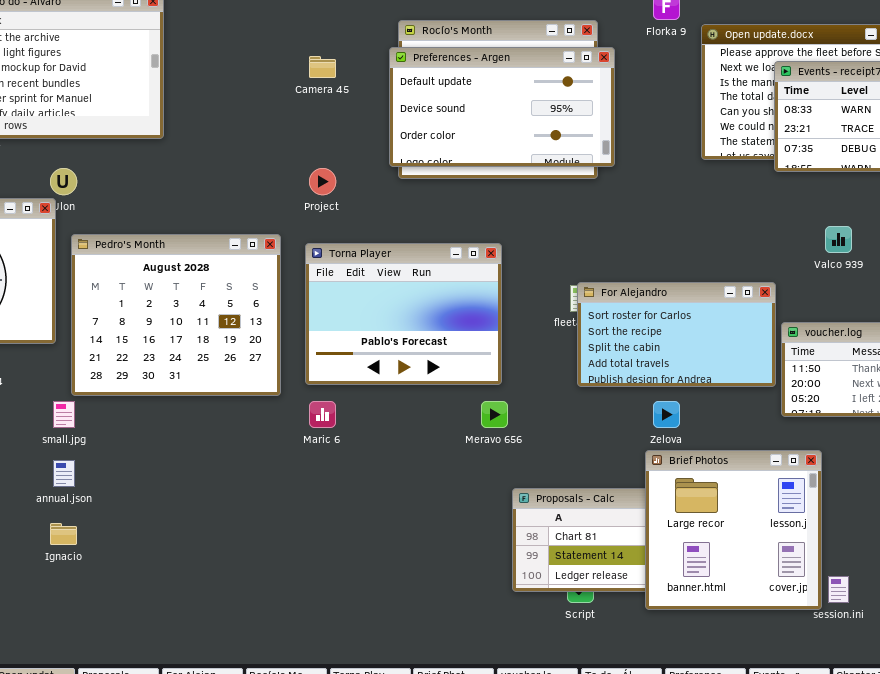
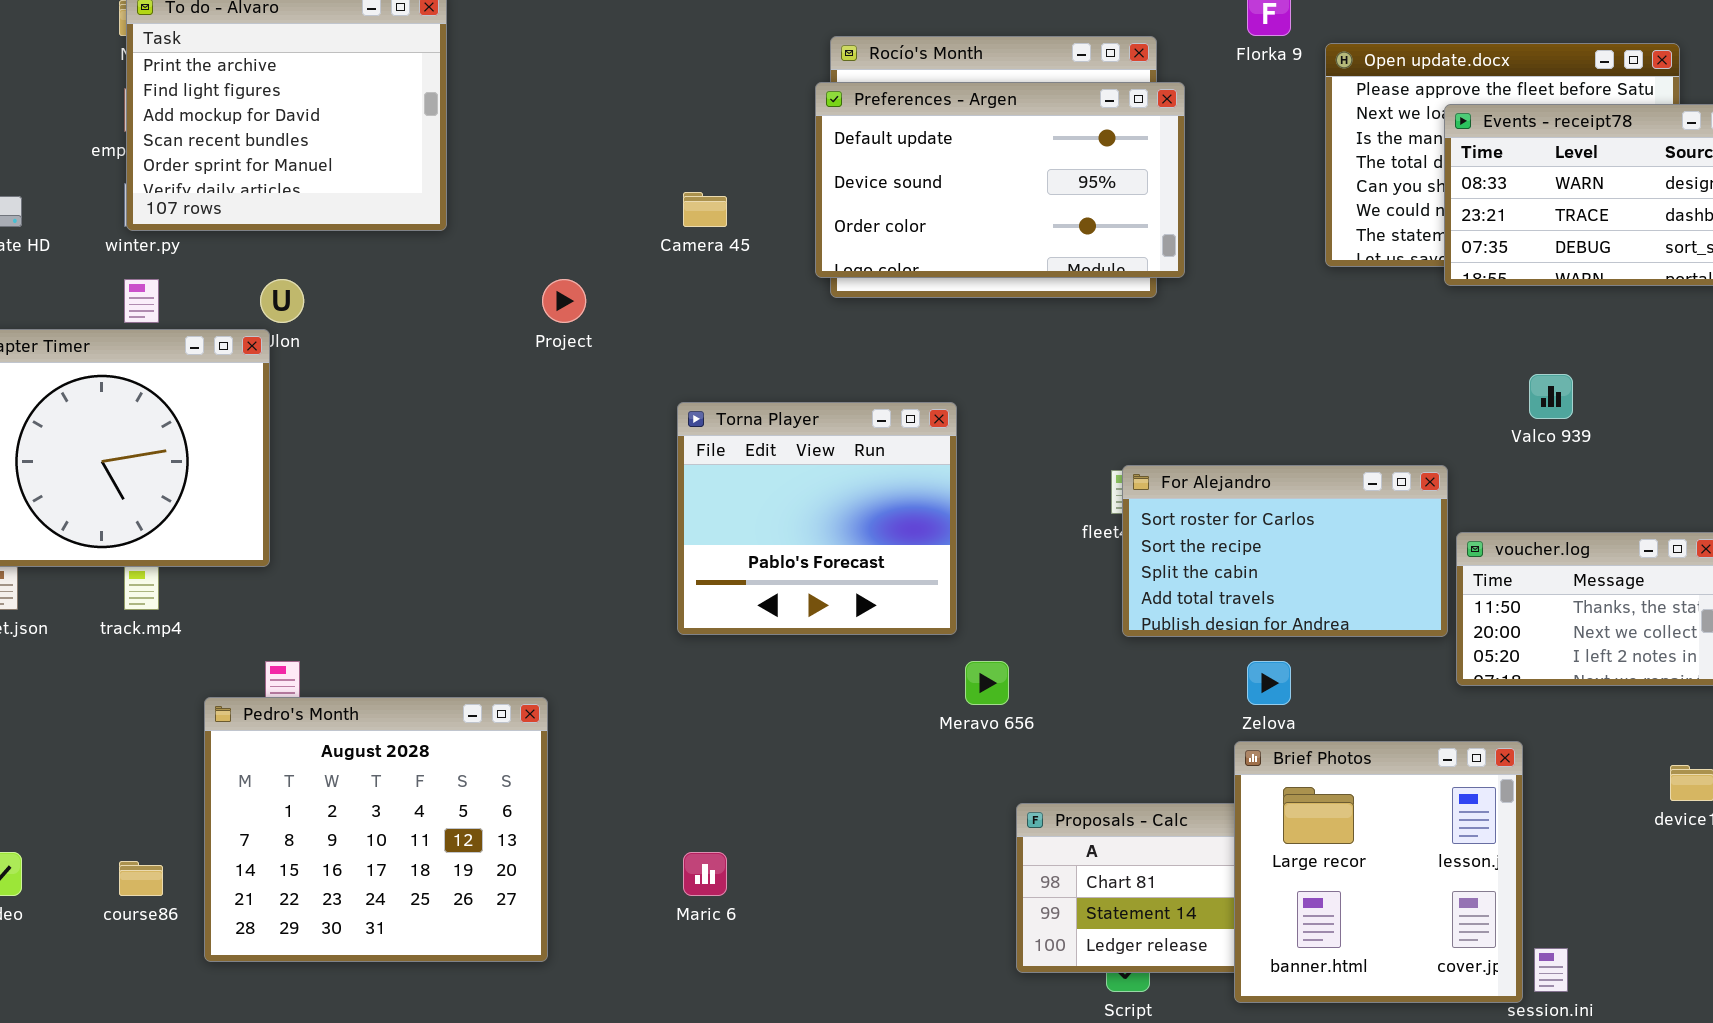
Camera 45: [309,56,336,78] -> [683,192,727,227], moved
Project: [309,168,336,195] -> [542,279,586,323], moved
Pedro's Month: [71,234,281,396] -> [204,697,548,962], moved
Torna Player: [305,243,502,385] -> [677,402,957,635], resized
Maric 6: [309,401,336,428] -> [683,852,727,896], moved

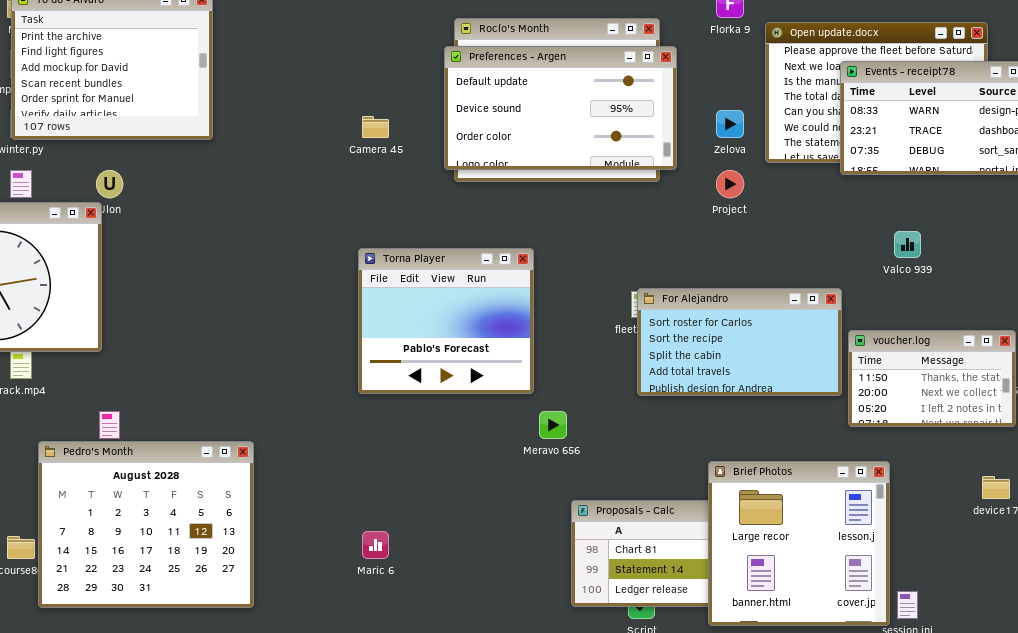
Project: [542,279,586,323] -> [716,170,744,198], moved
Zelova: [1247,661,1291,705] -> [716,110,744,138], moved
Pedro's Month: [204,697,548,962] -> [38,441,254,608], moved

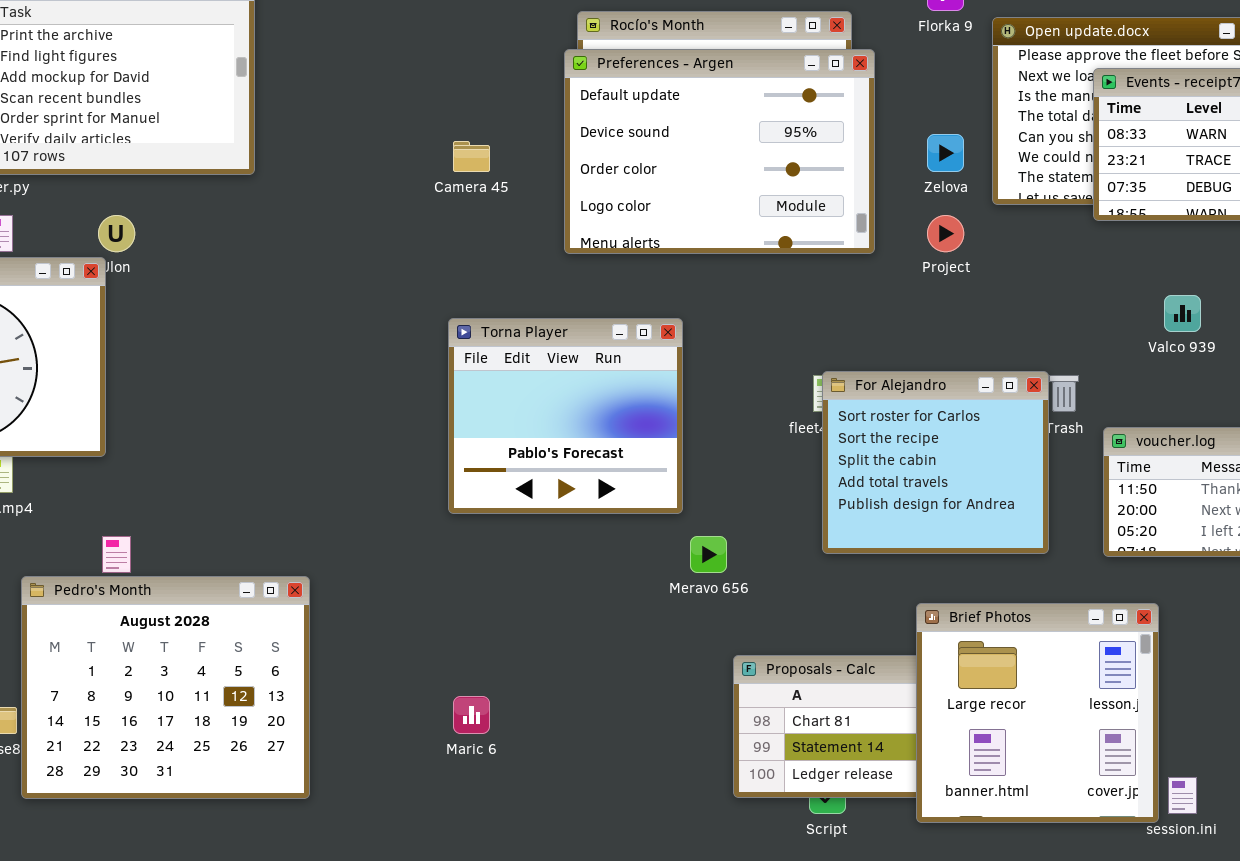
Preferences - Argen: [444,46,677,170] -> [564,49,875,254], resized
For Alejandro: [637,288,842,396] -> [822,371,1049,554], resized

